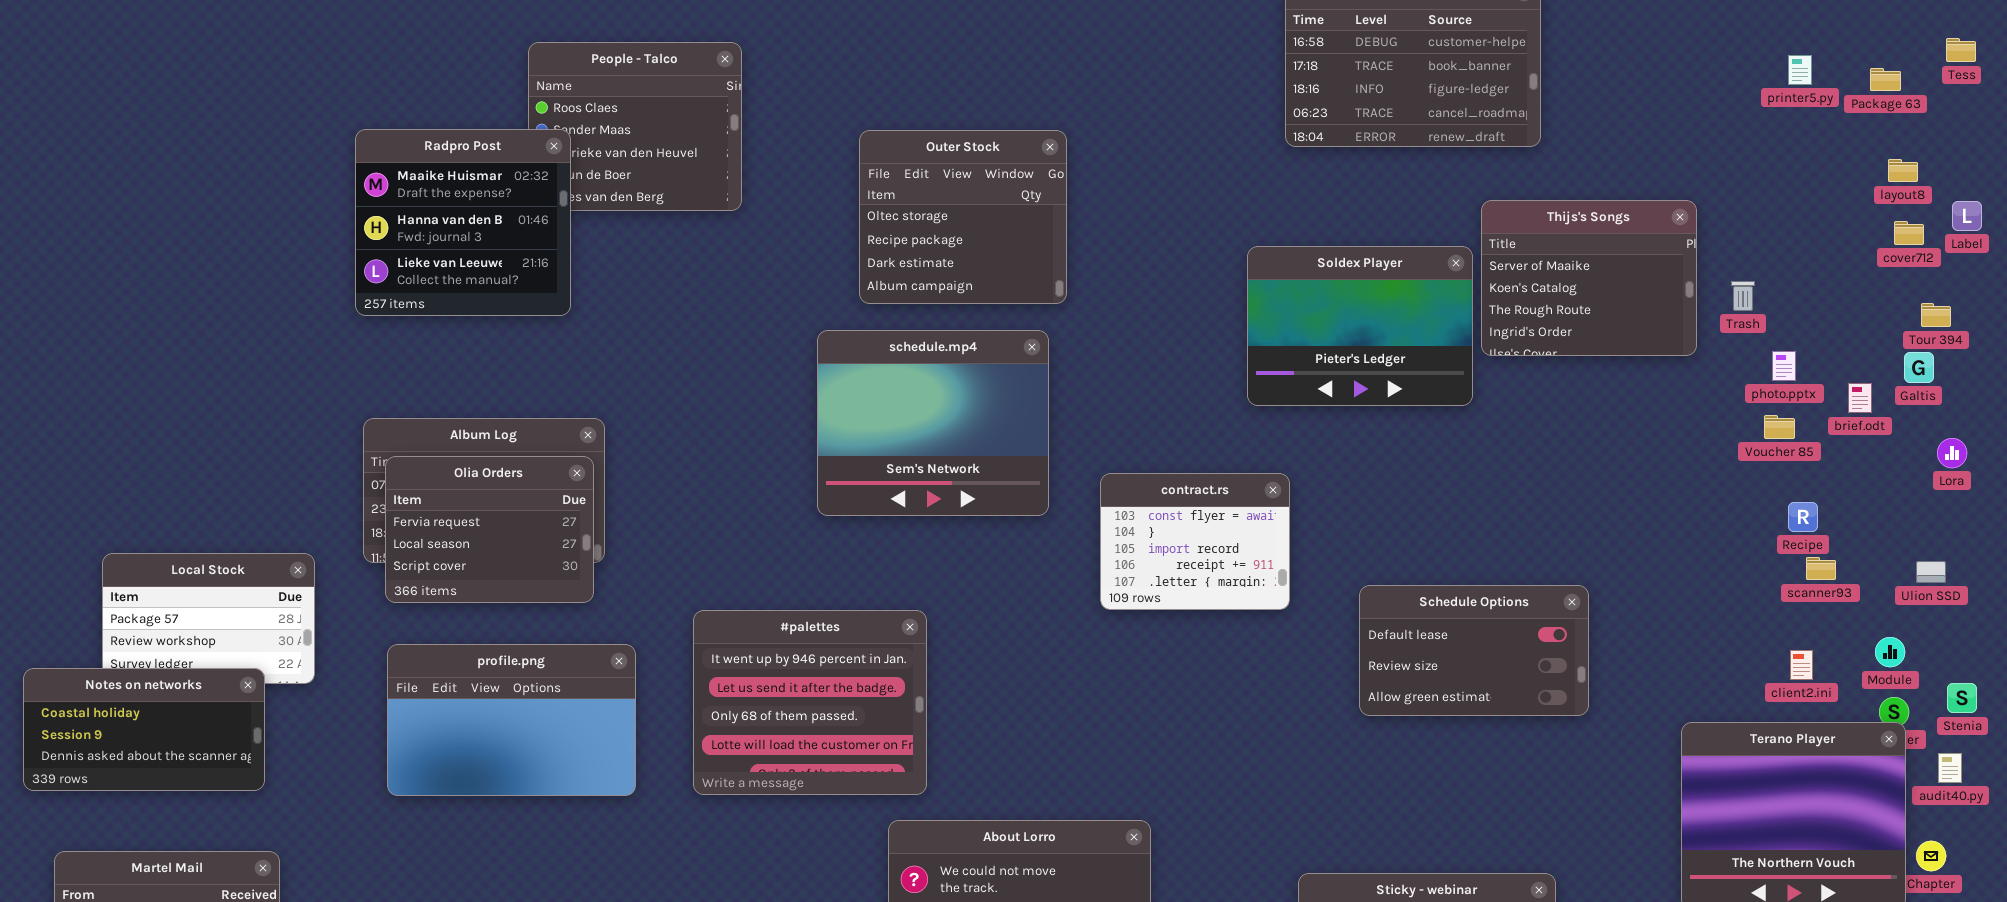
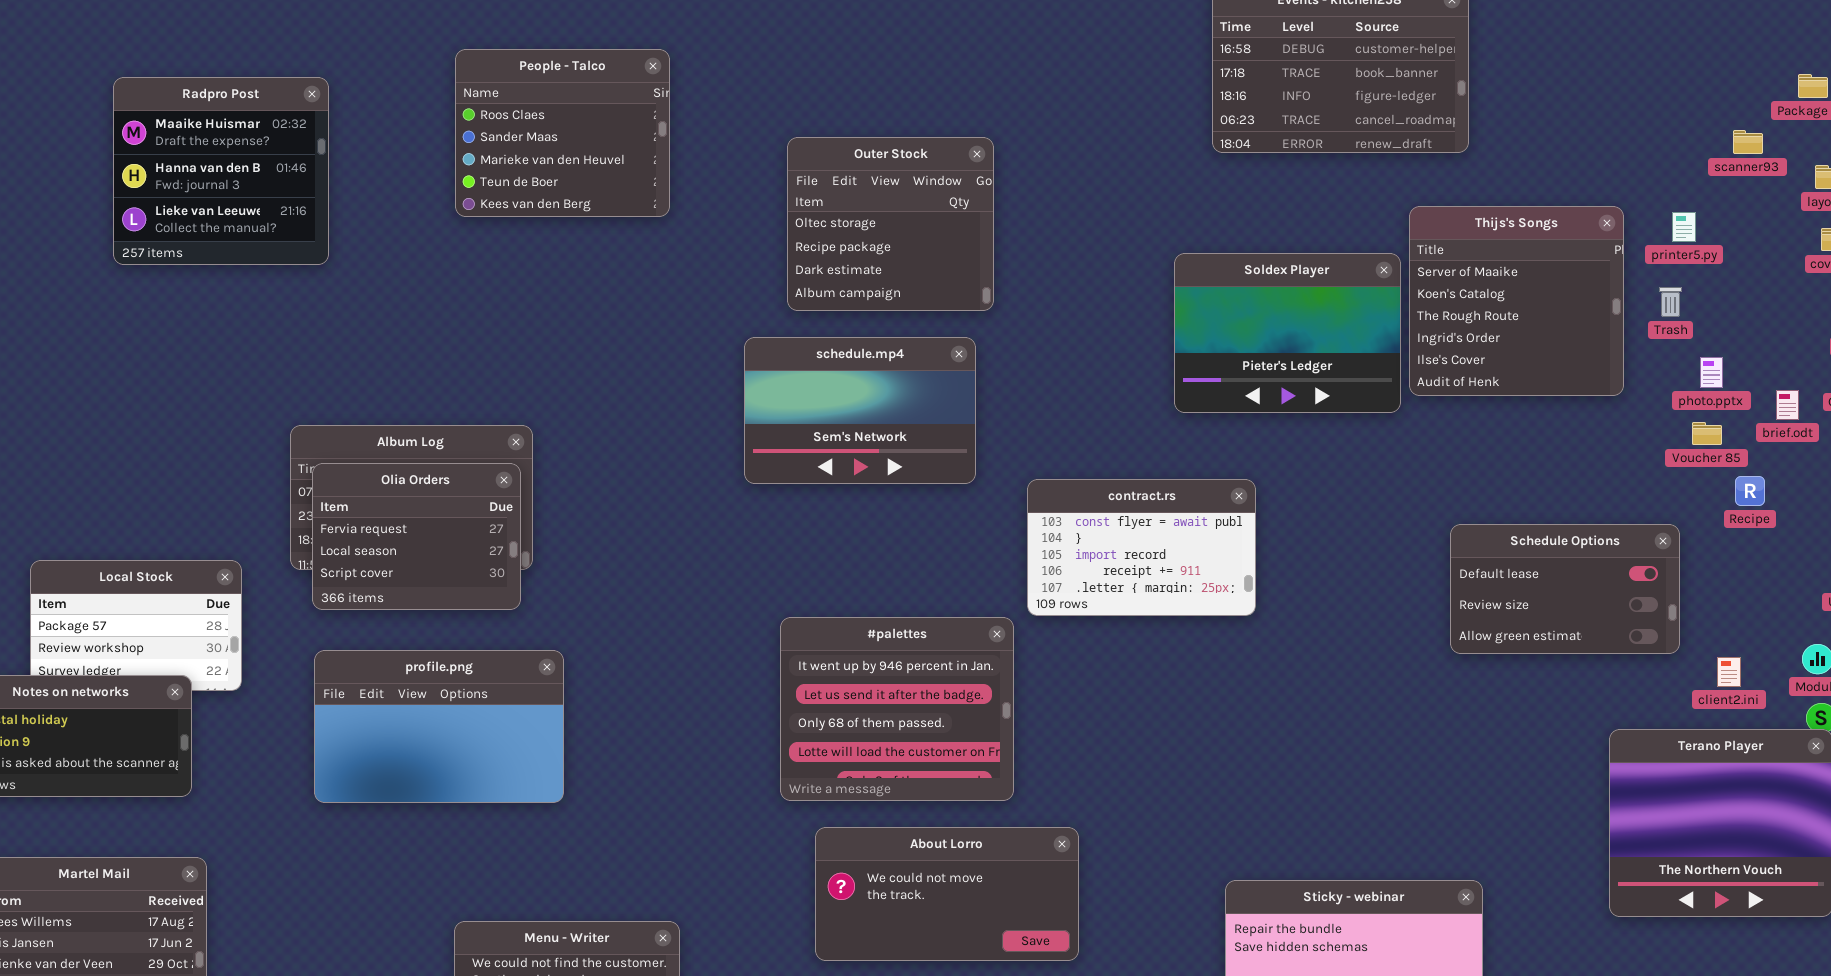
printer5.py: [1788,55,1812,85] -> [1672,212,1696,242], moved
Radpro Post: [355,129,571,316] -> [113,77,329,265], moved
Thijs's Songs: [1481,200,1697,356] -> [1409,206,1624,396], resized
schedule.mp4: [817,330,1049,516] -> [744,337,976,484], resized
contract.rs: [1100,473,1290,610] -> [1027,479,1256,616], resized
Recipe: [1788,502,1818,532] -> [1735,476,1765,506], moved
scanner93: [1806,557,1836,580] -> [1733,130,1763,154], moved
Schedule Options: [1359,585,1589,716] -> [1450,524,1680,654], moved
#palettes: [693,610,927,795] -> [780,617,1014,801], moved

